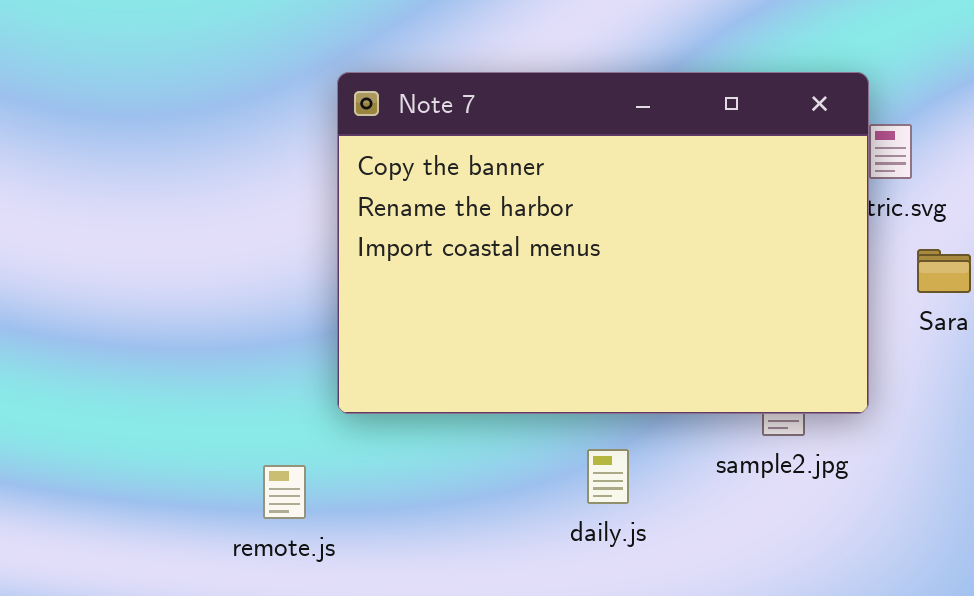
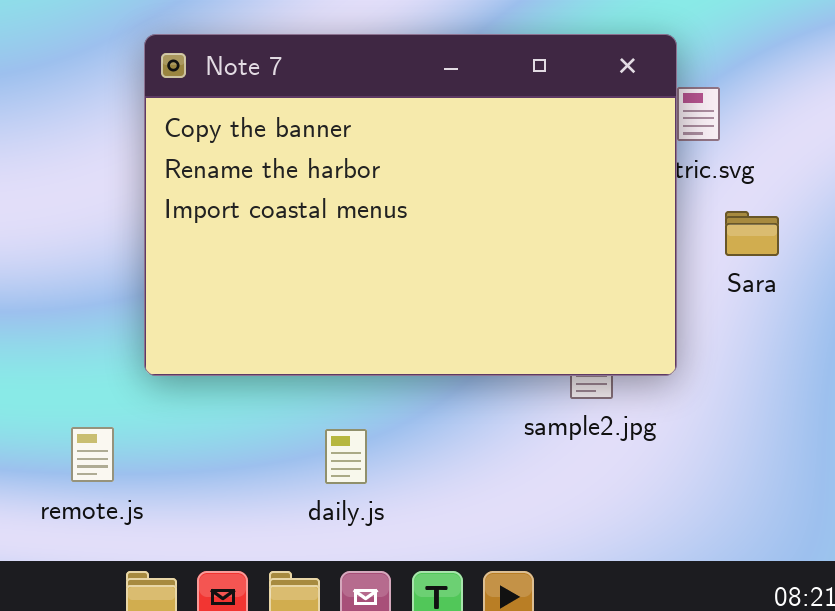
daily.js: [587,449,629,504] -> [325,429,367,484], moved

